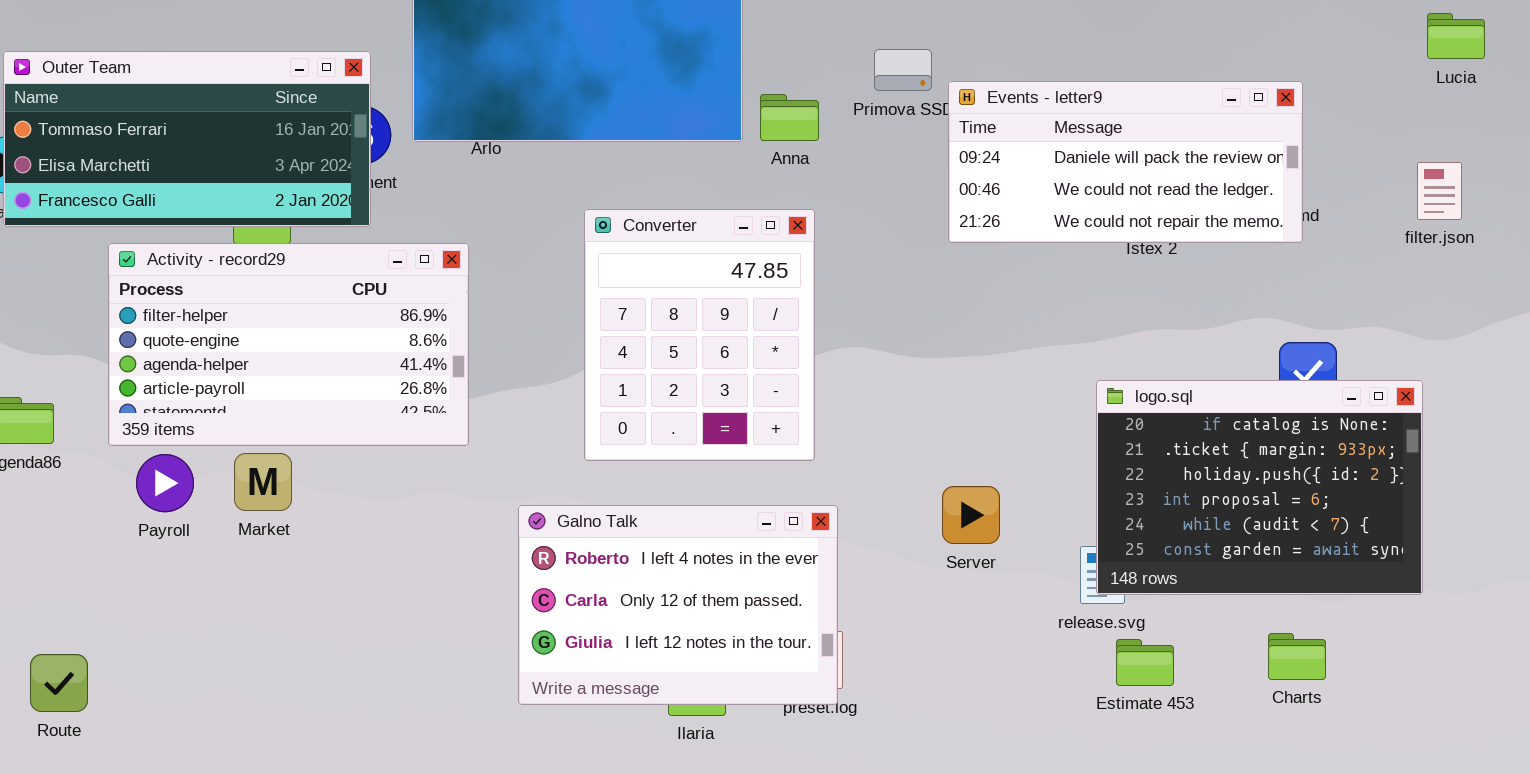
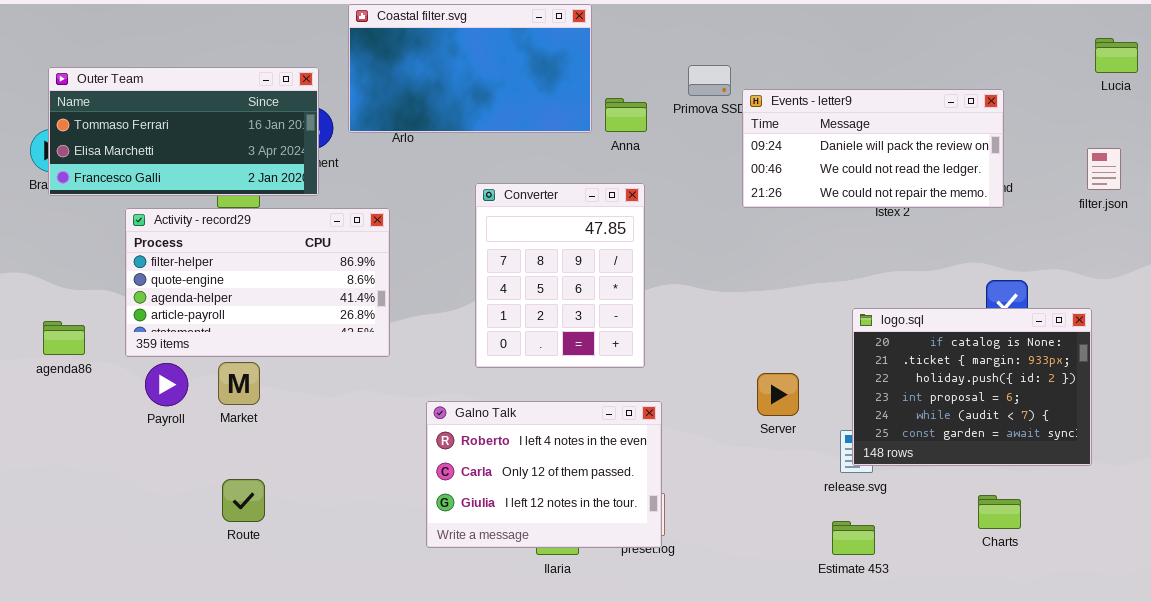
Server: [942,486,1000,544] -> [757,373,799,416], moved
Estimate 453: [1116,639,1174,686] -> [832,521,875,555], moved
Route: [30,654,88,712] -> [222,479,265,522], moved

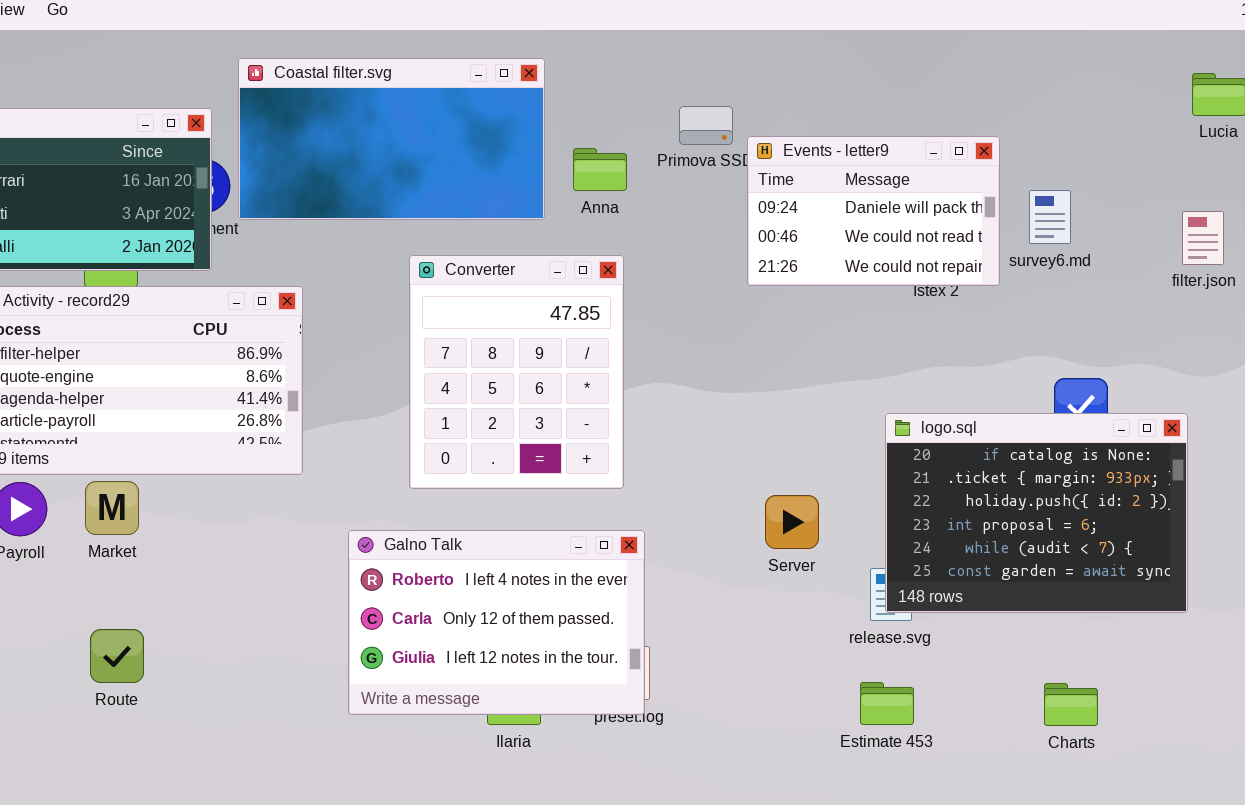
Coastal filter.svg: [348,4,592,133] -> [238,58,545,220], moved
Events - letter9: [742,89,1004,208] -> [747,136,1000,286], resized
Charts: [978,495,1021,529] -> [1044,683,1098,726], moved

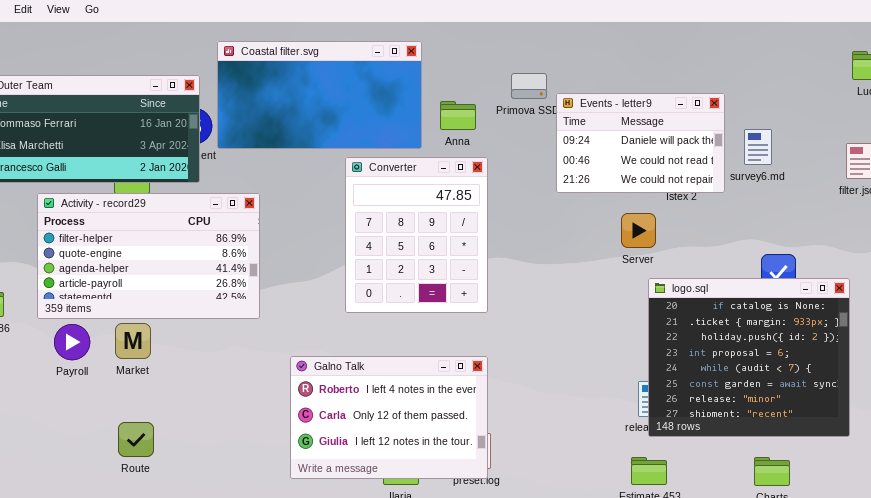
Converter: [409,255,624,489] -> [345,157,488,313], moved
logo.sql: [885,413,1188,613] -> [648,278,850,437], resized
Server: [765,495,819,549] -> [621,213,656,248], moved

